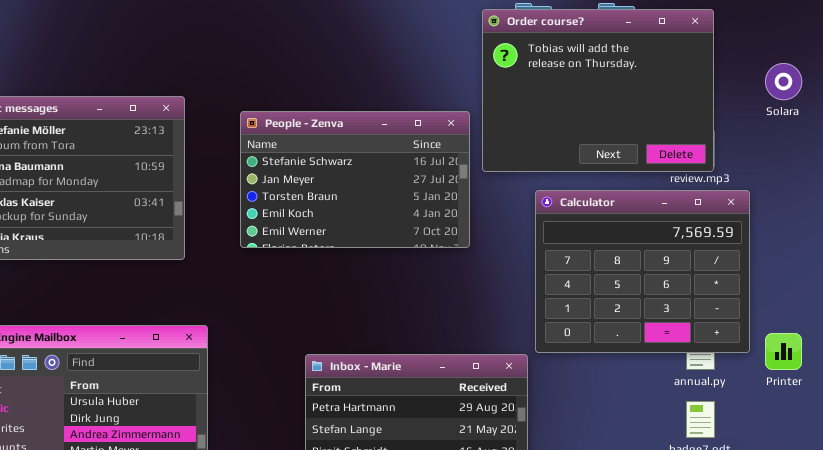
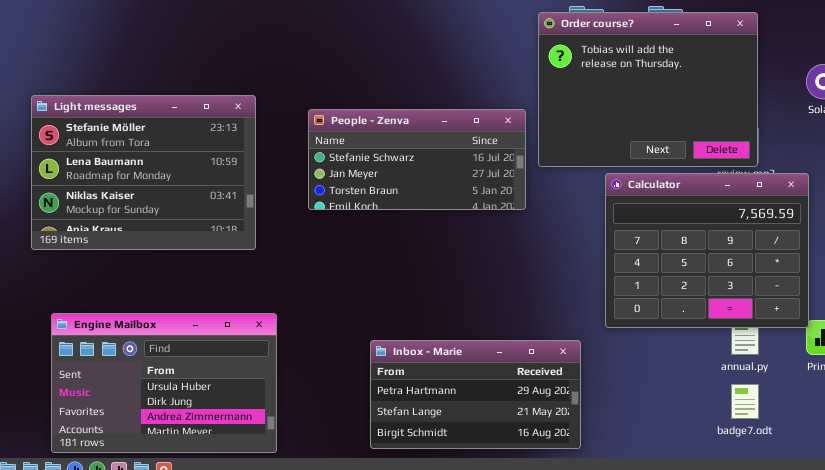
People - Zenva: [240,111,470,248] -> [308,109,526,210], resized
Calculator: [535,190,750,353] -> [605,173,809,328], moved

